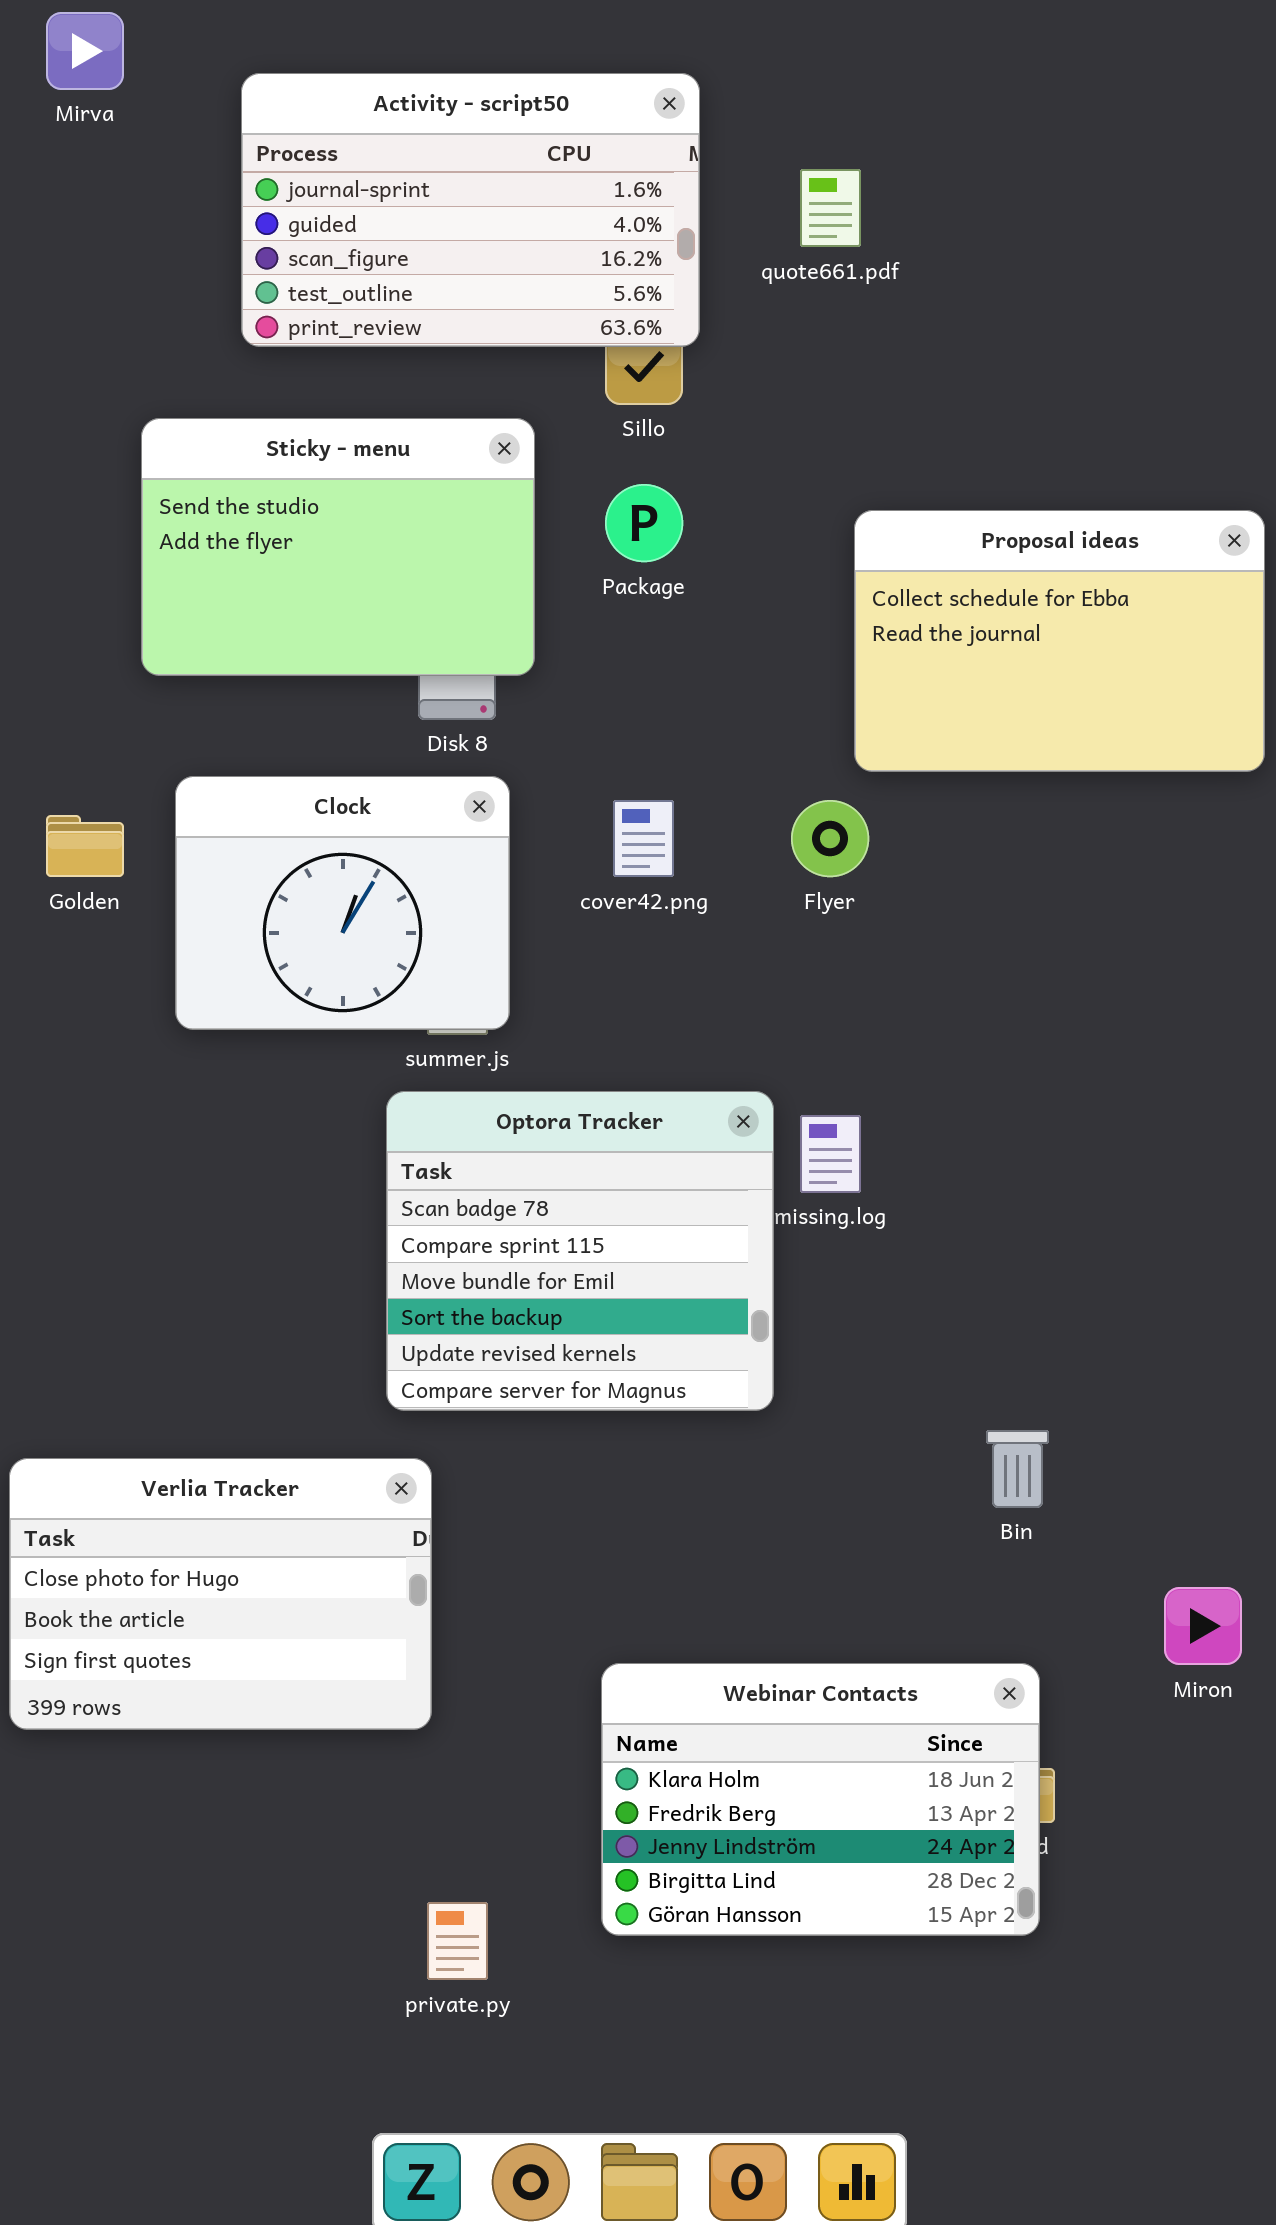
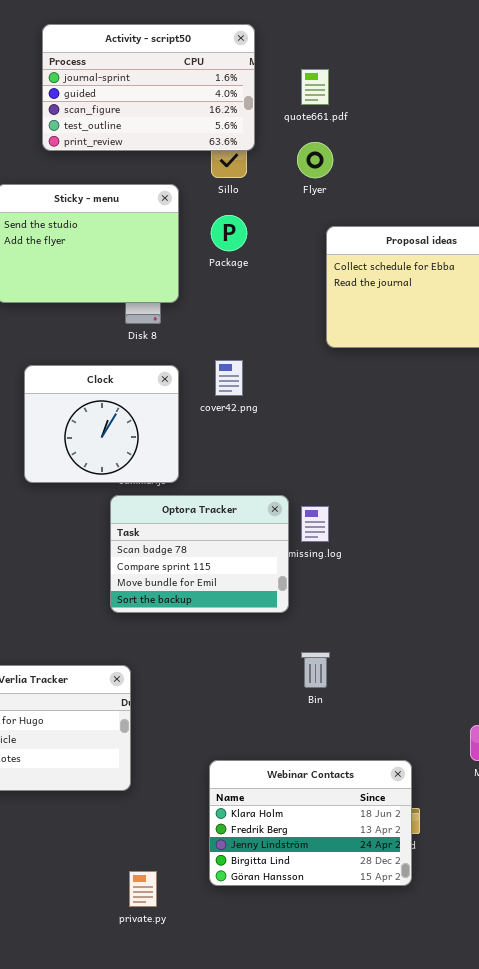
Clock: [175,776,510,1030] -> [24,365,179,483], moved
Flyer: [791,800,869,877] -> [297,142,333,178], moved
Optora Tracker: [386,1091,774,1411] -> [110,495,289,613], resized
Bin: [986,1430,1049,1508] -> [301,652,330,688], moved

